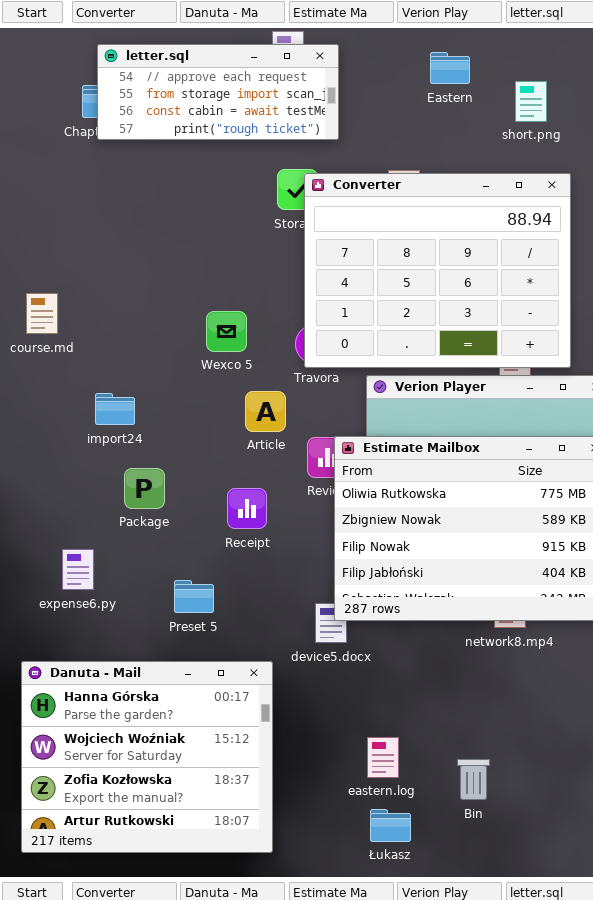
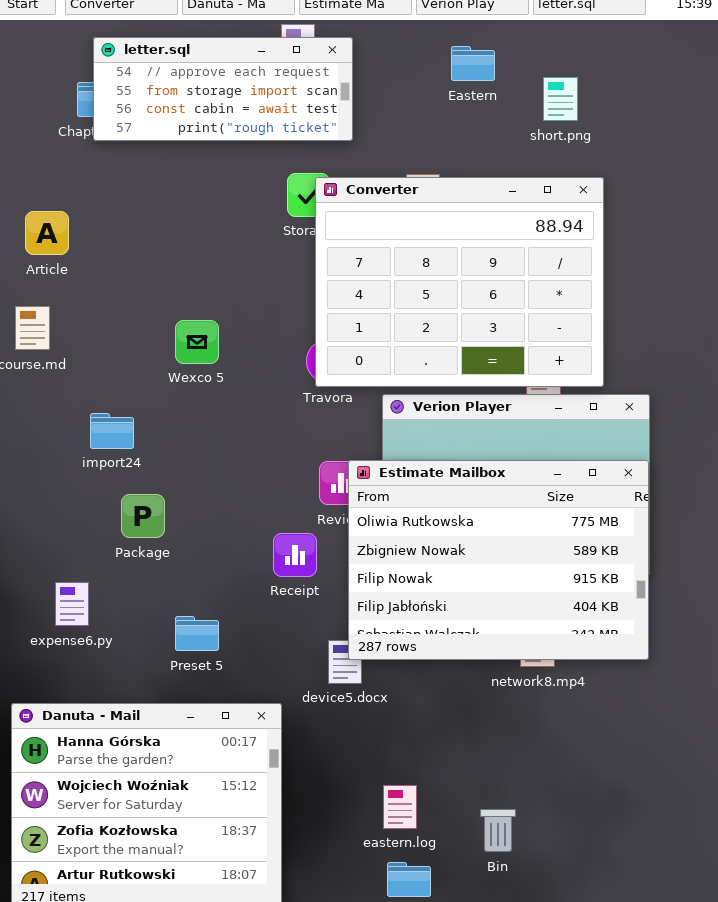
Wexco 5: [206,311,247,352] -> [175,320,219,364], moved
Article: [245,391,286,432] -> [25,211,69,255], moved
Receipt: [227,488,267,529] -> [273,533,317,577], moved

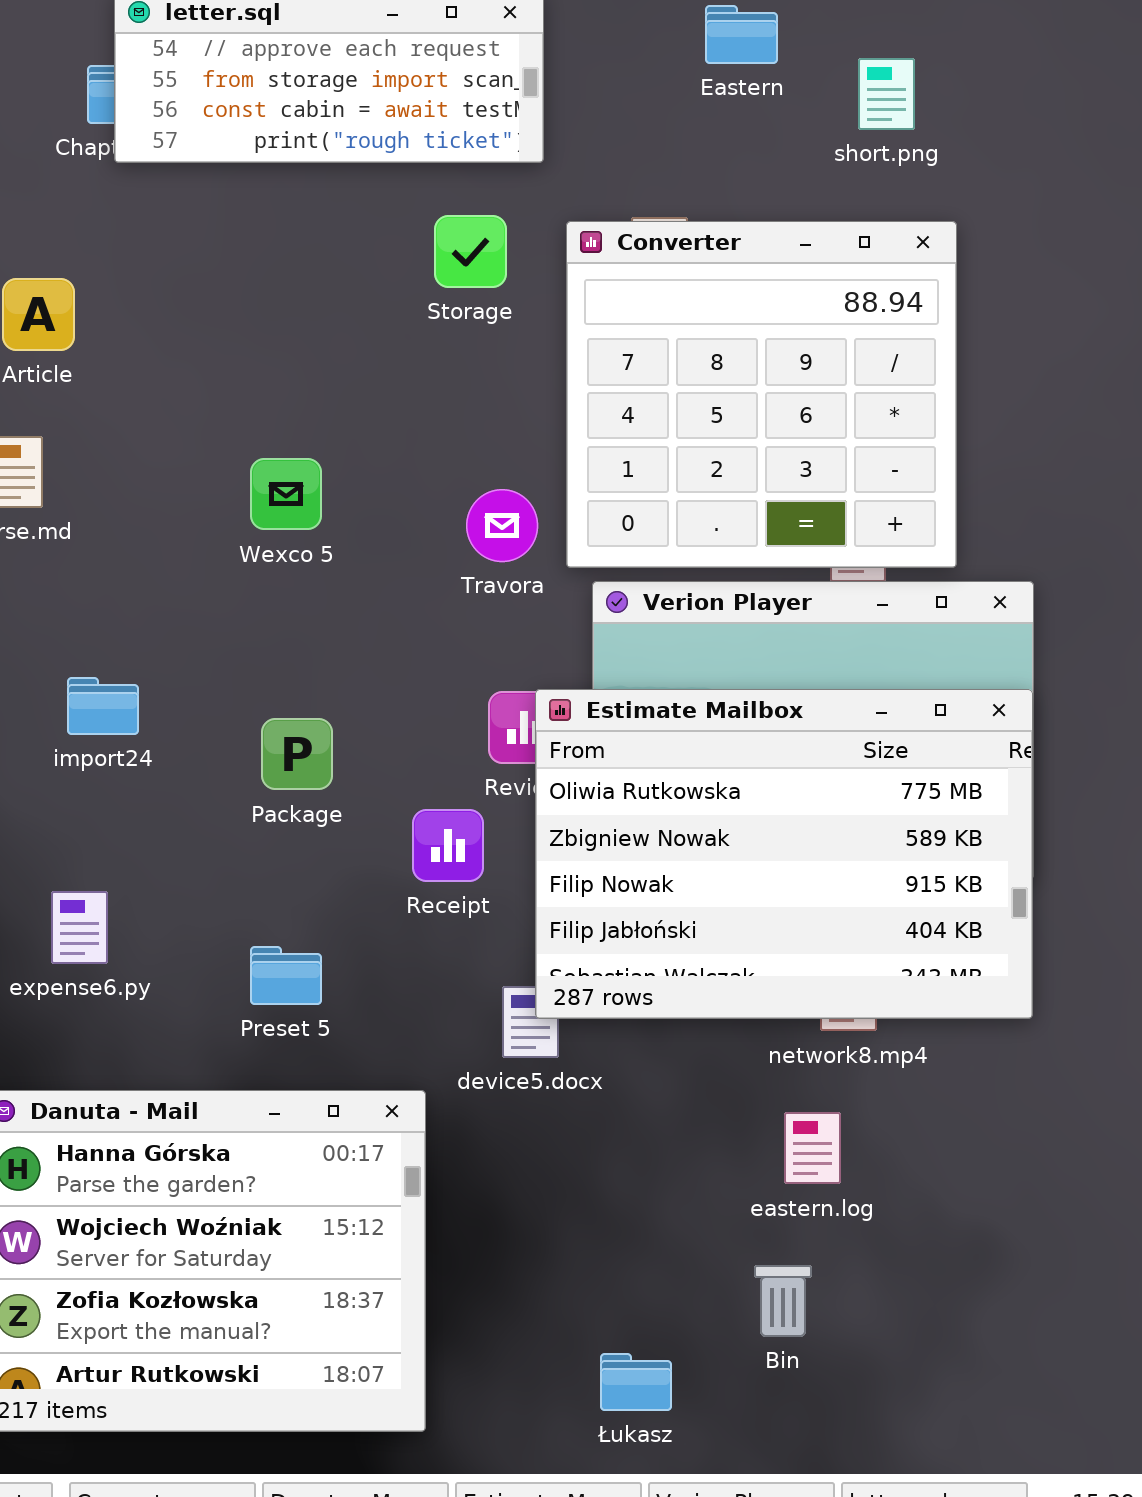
Converter: [315,177,604,387] -> [566,221,957,568], resized
import24: [90,413,134,449] -> [67,677,139,735], moved
Package: [121,494,165,538] -> [261,718,333,790], moved
eastern.log: [383,785,417,829] -> [784,1112,841,1184], moved

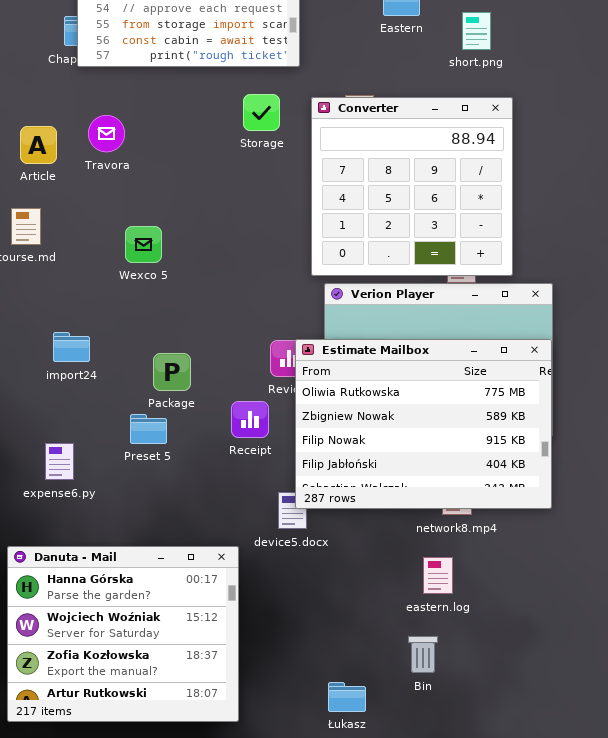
Wexco 5: [250,458,322,530] -> [125,226,162,263], moved
Travora: [466,489,538,562] -> [88,115,125,152], moved
Preset 5: [250,946,322,1005] -> [130,414,167,444], moved

